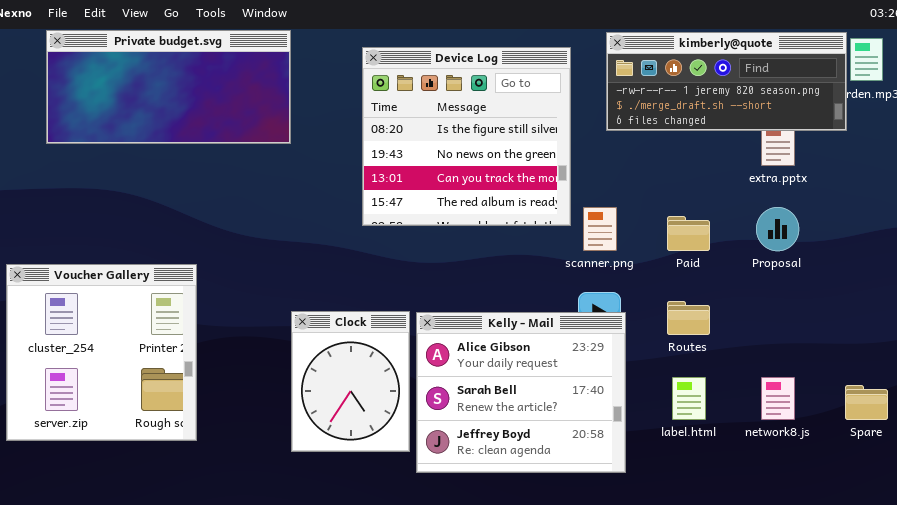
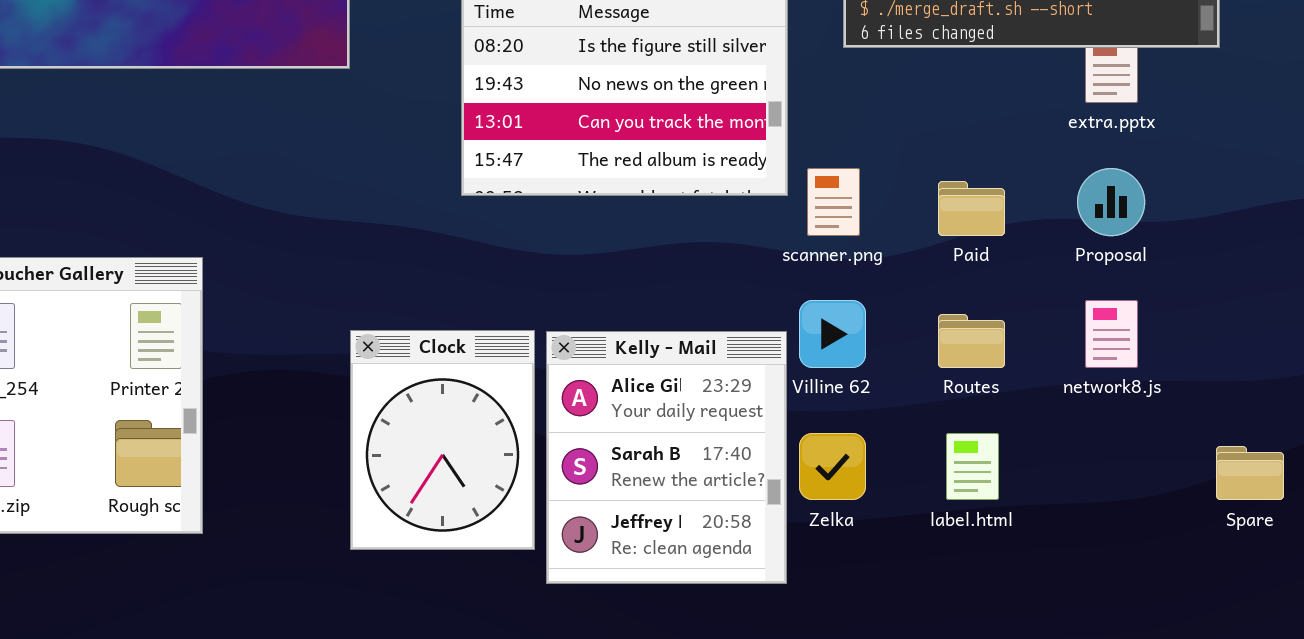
Kelly - Mail: [416,312,626,473] -> [546,331,787,584], resized
network8.js: [761,377,795,420] -> [1085,300,1138,368], moved

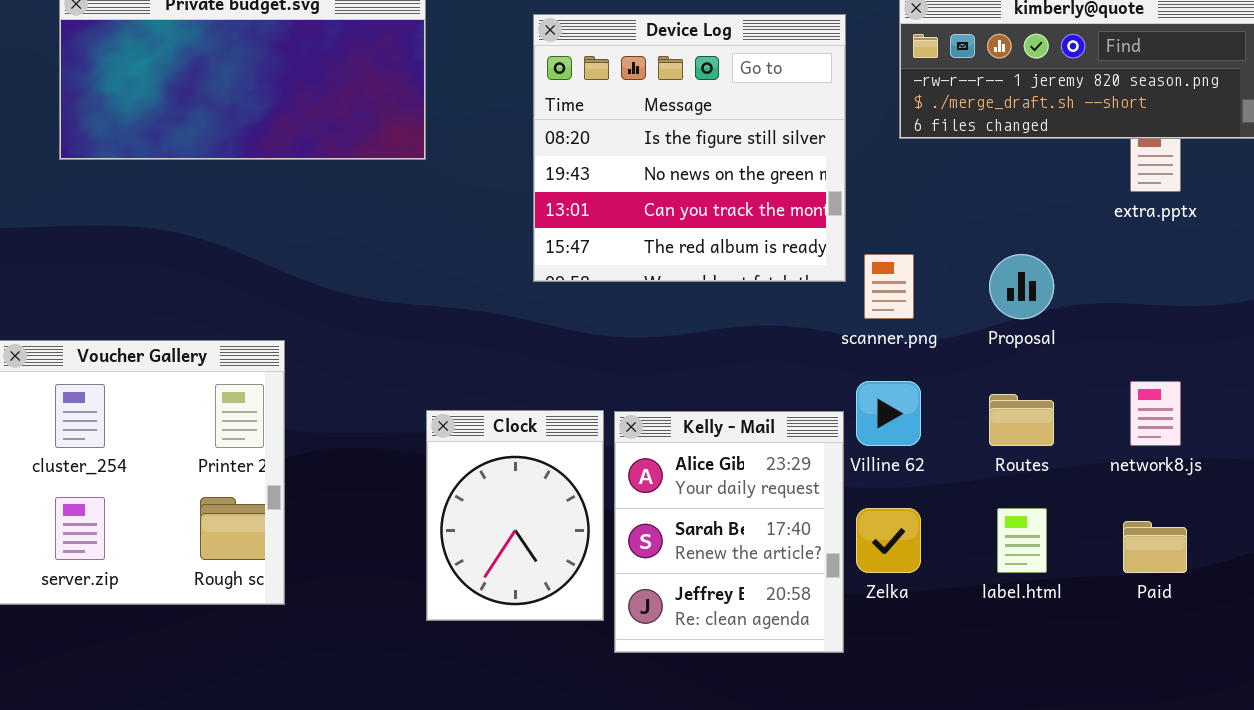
Proposal: [1077,168,1145,236] -> [989,254,1054,319], moved
Paid: [938,181,1005,236] -> [1123,521,1187,573], moved

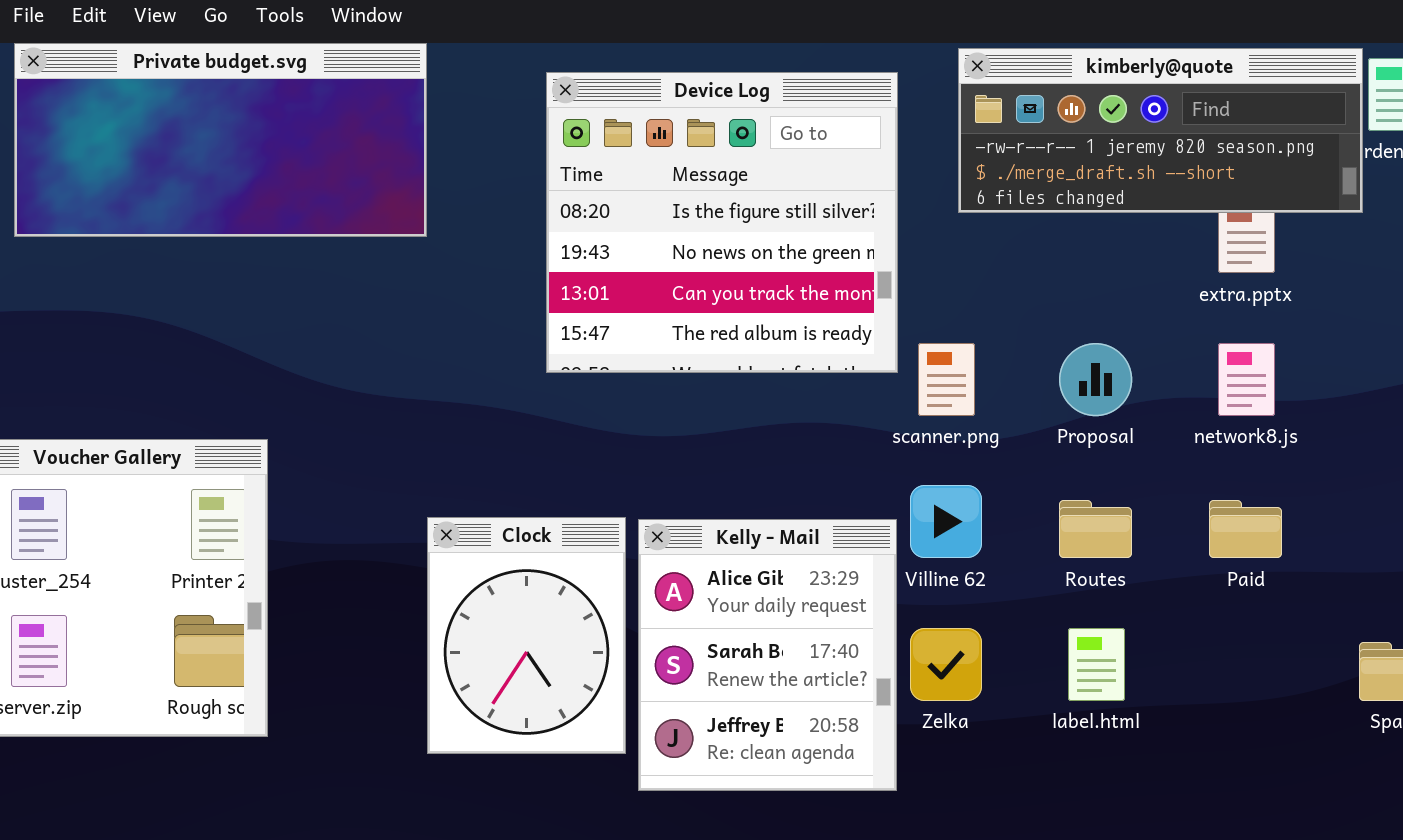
network8.js: [1130,381,1181,446] -> [1218,343,1275,416], moved
Paid: [1123,521,1187,573] -> [1209,500,1282,558], moved

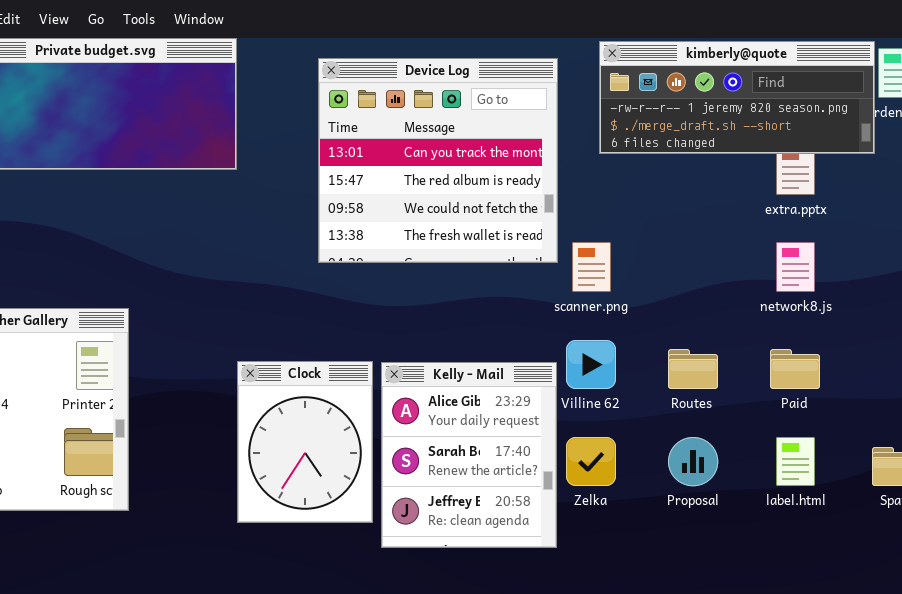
Device Log: [546,72,898,373] -> [318,58,558,263], scrolled down 2 rows
Proposal: [1059,343,1132,416] -> [668,437,718,486], moved
label.html: [1068,628,1125,701] -> [776,437,815,486], moved

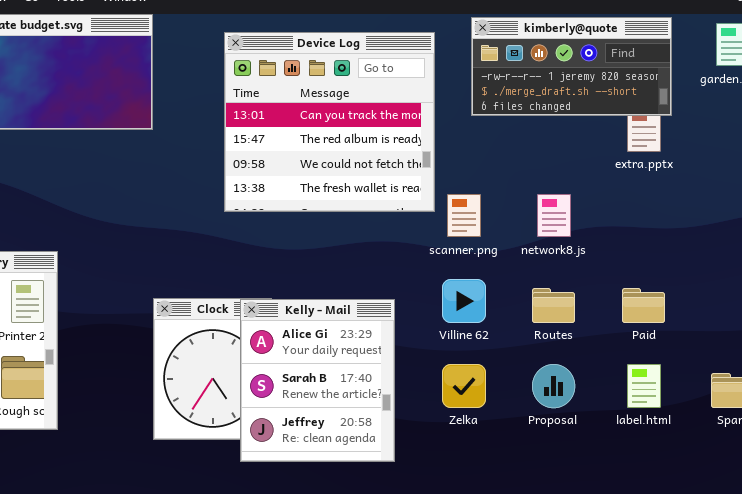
kimberly@quote: [599,41,875,154] -> [471,17,672,116], resized
network8.js: [776,242,815,292] -> [537,194,571,237], moved
Kelly - Mail: [381,362,557,548] -> [240,299,395,462], moved

